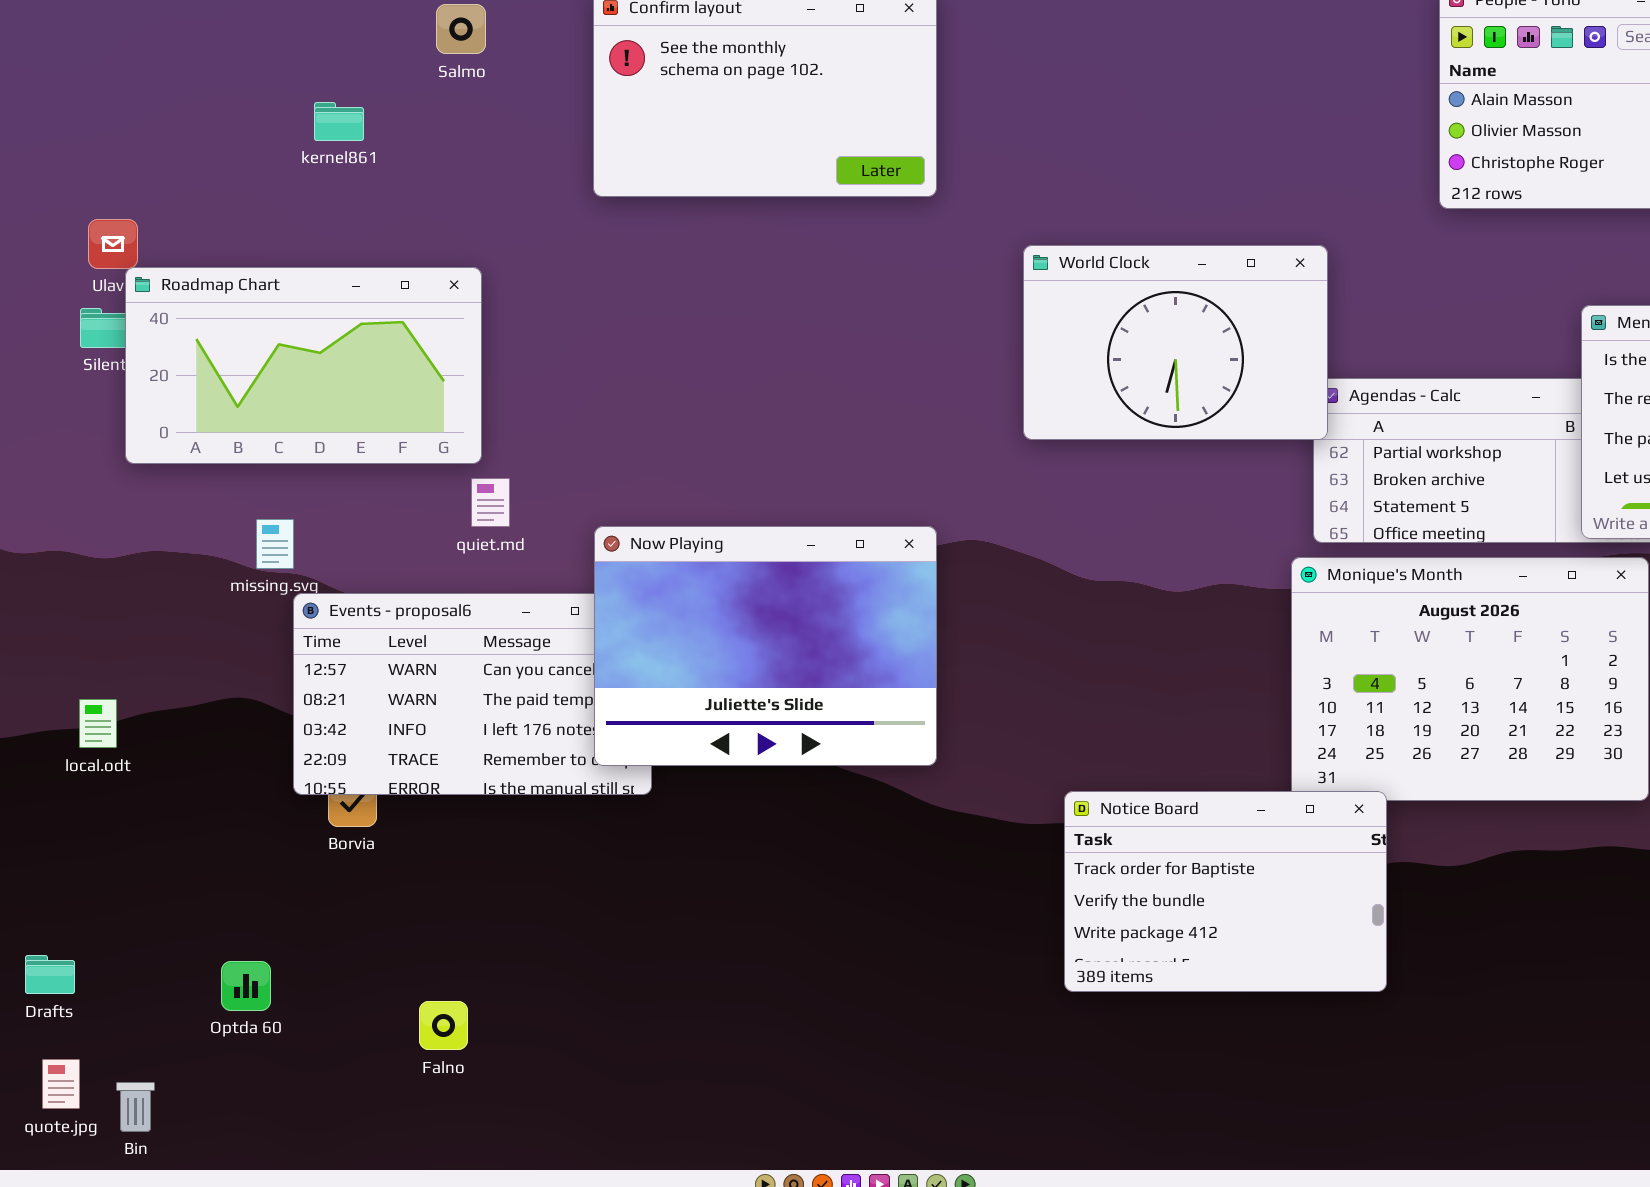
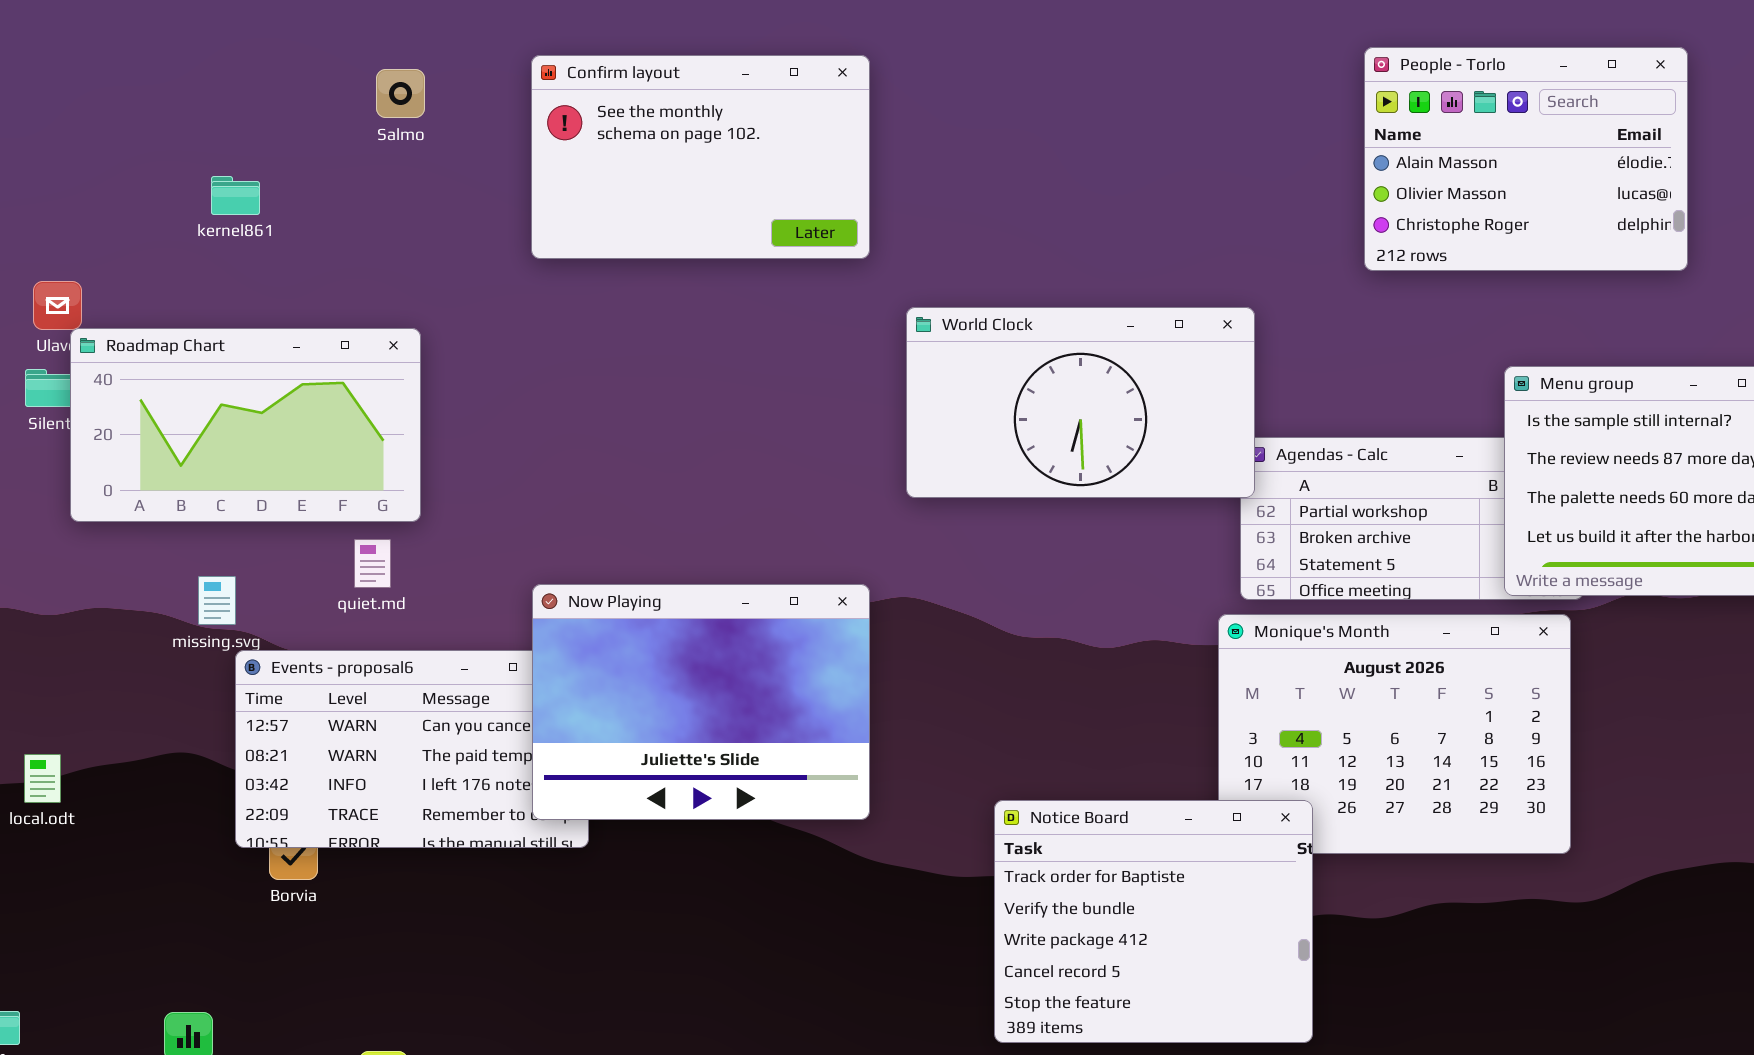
kernel861: [314,102,364,141] -> [211,176,260,215], moved
World Clock: [1023,245,1328,440] -> [906,307,1255,498], resized
quiet.md: [471,478,510,527] -> [354,539,391,588], moved
Notice Board: [1064,791,1387,992] -> [994,800,1313,1043], resized

